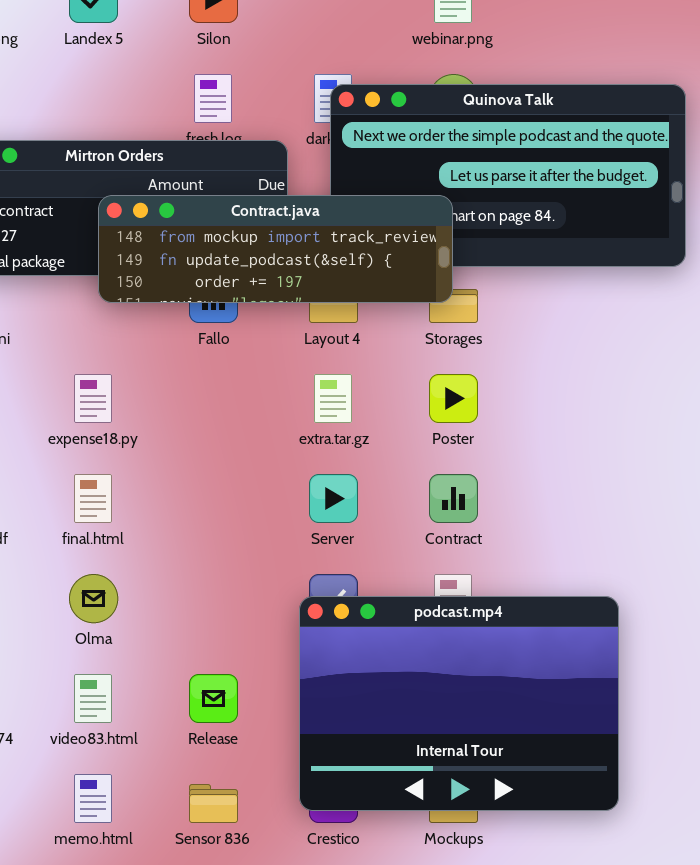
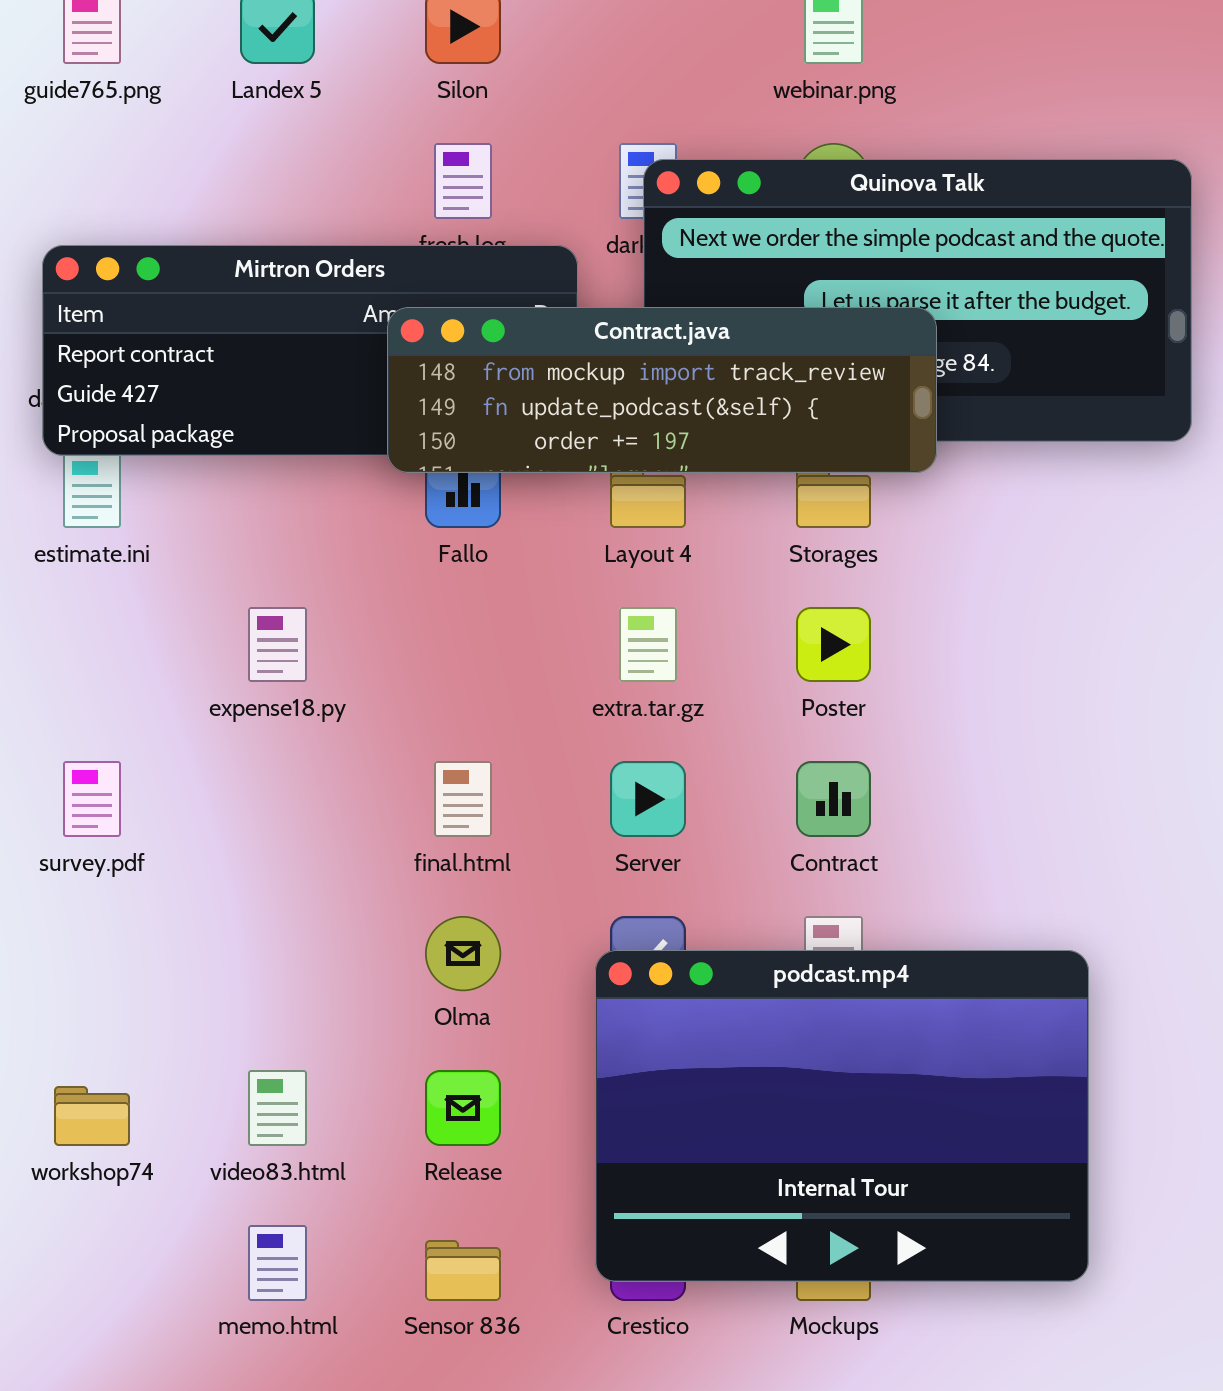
Contract.java: [98,195,453,303] -> [387,307,937,473], moved
final.html: [74,474,112,523] -> [434,761,492,837], moved
Olma: [69,574,118,623] -> [425,916,501,991], moved

